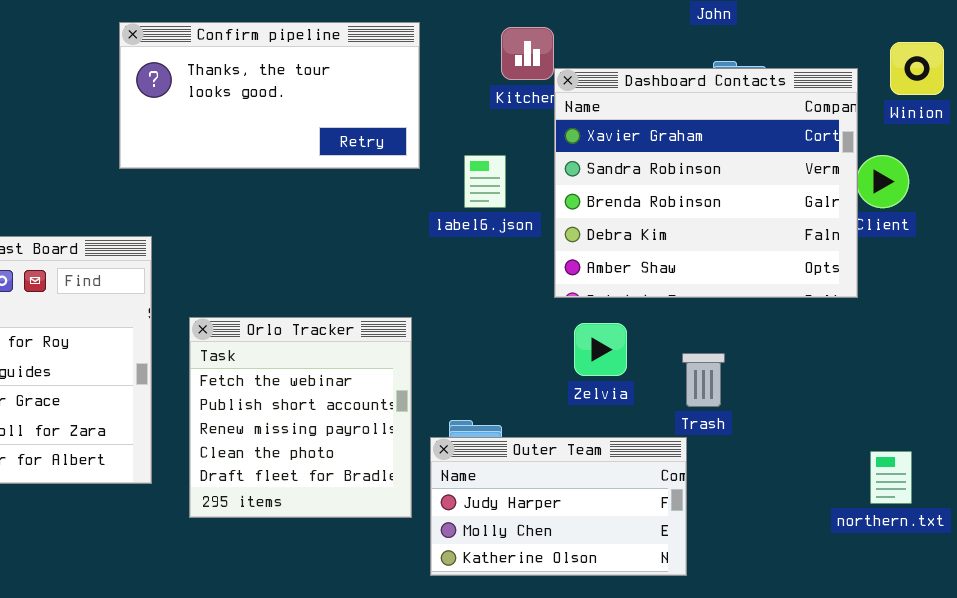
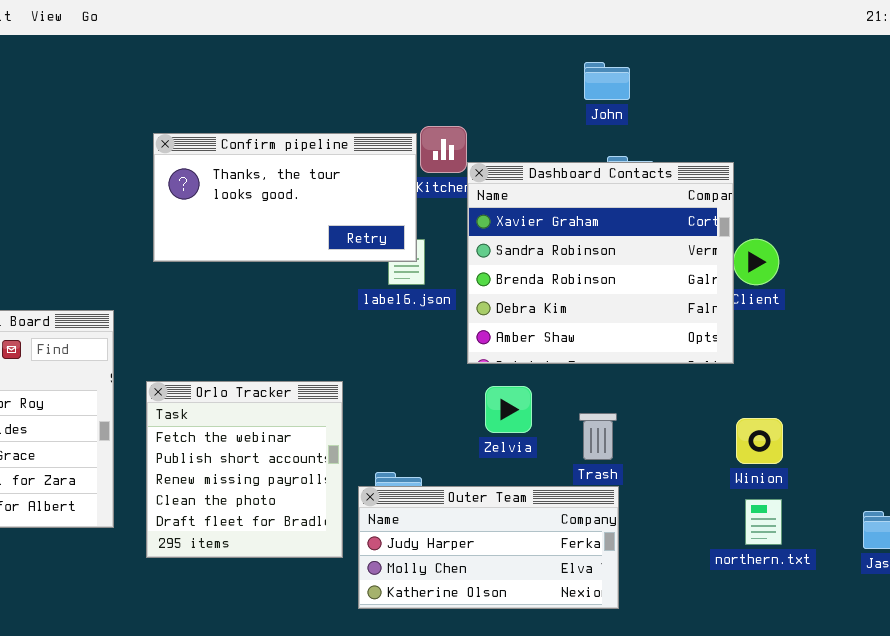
Confirm pipeline: [119,22,420,169] -> [153,133,417,262], moved
Winion: [890,42,944,95] -> [736,418,783,464], moved
Outer Team: [430,437,687,576] -> [358,486,619,609], resized

